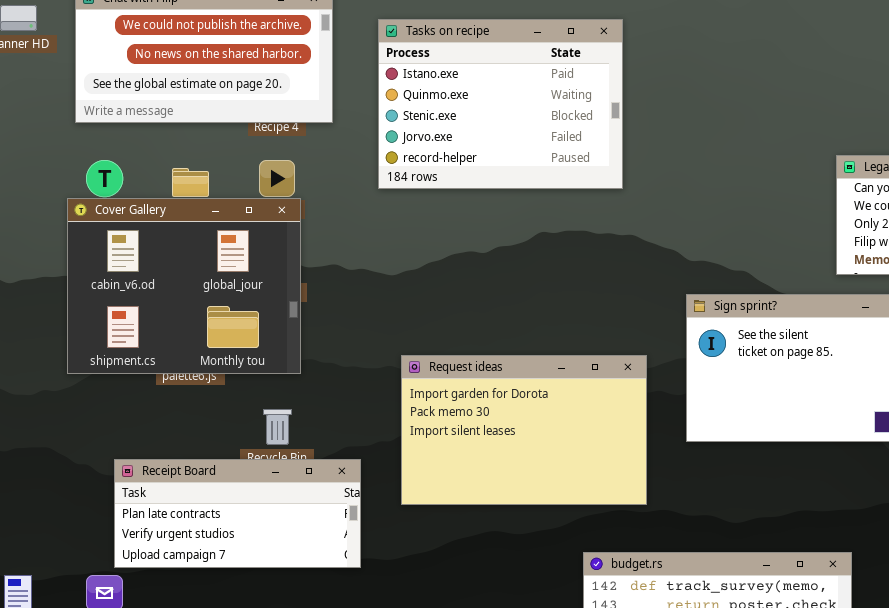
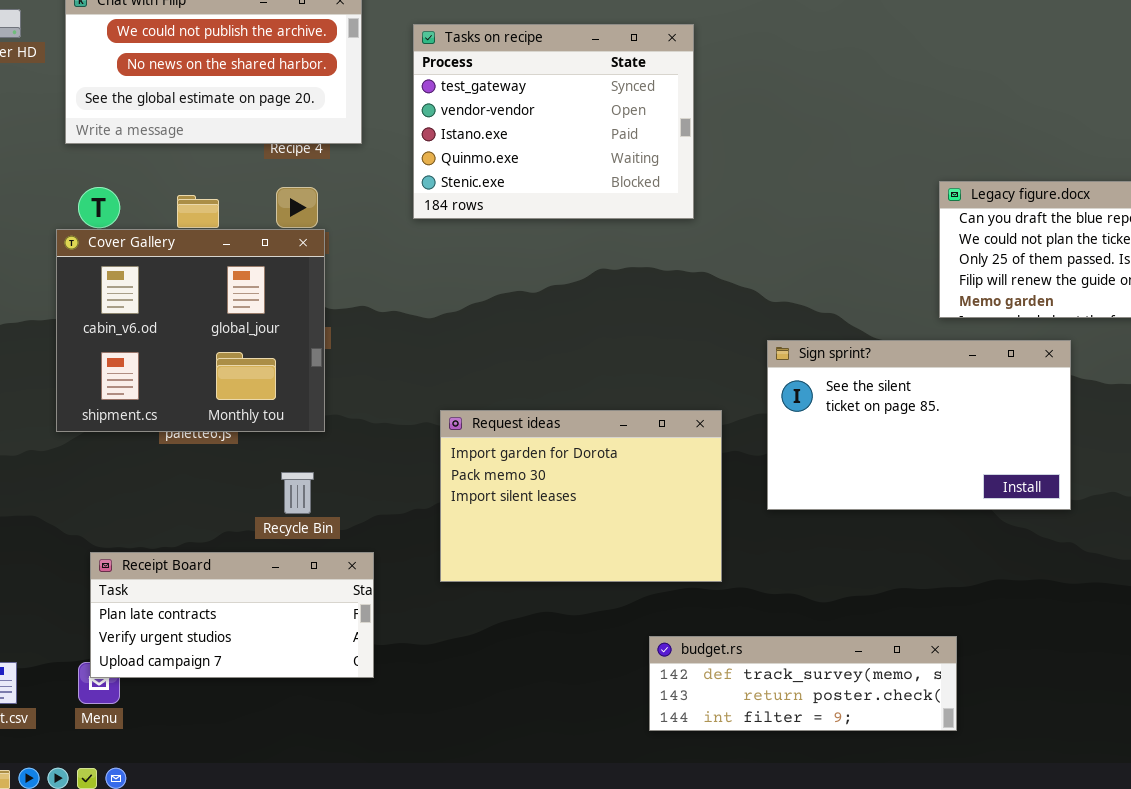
Tasks on recipe: [378,19,623,189] -> [413,24,694,219], scrolled up 2 rows
Receipt Board: [114,459,361,568] -> [90,552,374,678], moved

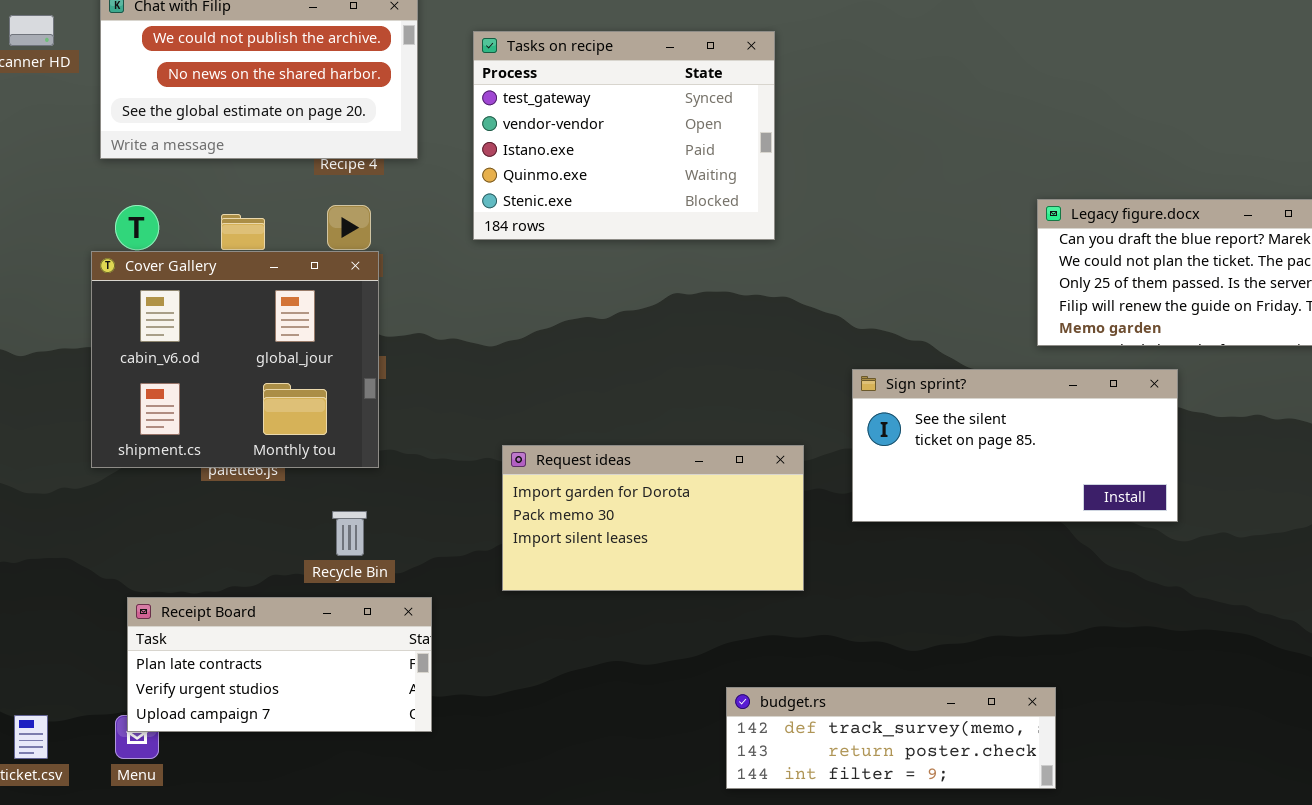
Sign sprint?: [767,340,1071,510] -> [852,369,1178,522], resized
Request ideas: [440,410,722,582] -> [502,445,804,591], resized

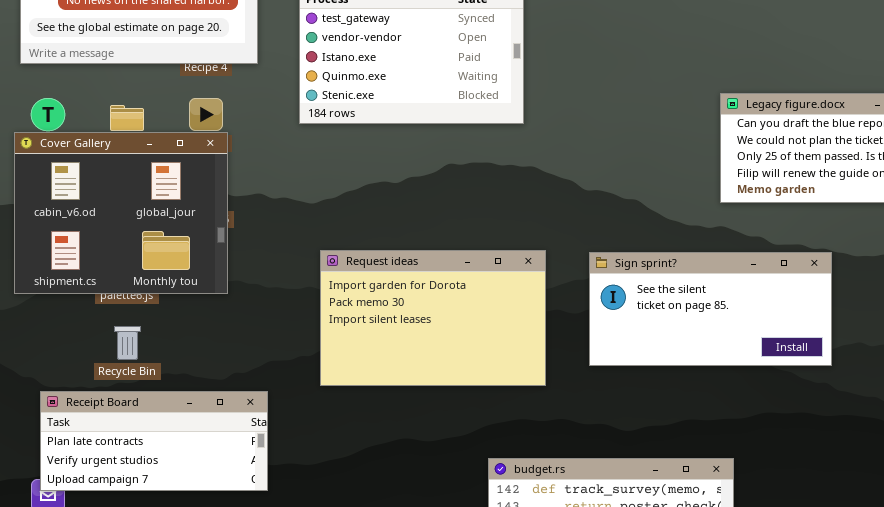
Sign sprint?: [852,369,1178,522] -> [589,252,832,366], moved
Request ideas: [502,445,804,591] -> [320,250,546,386], resized
Recycle Bin: [332,511,367,556] -> [114,326,141,360], moved

